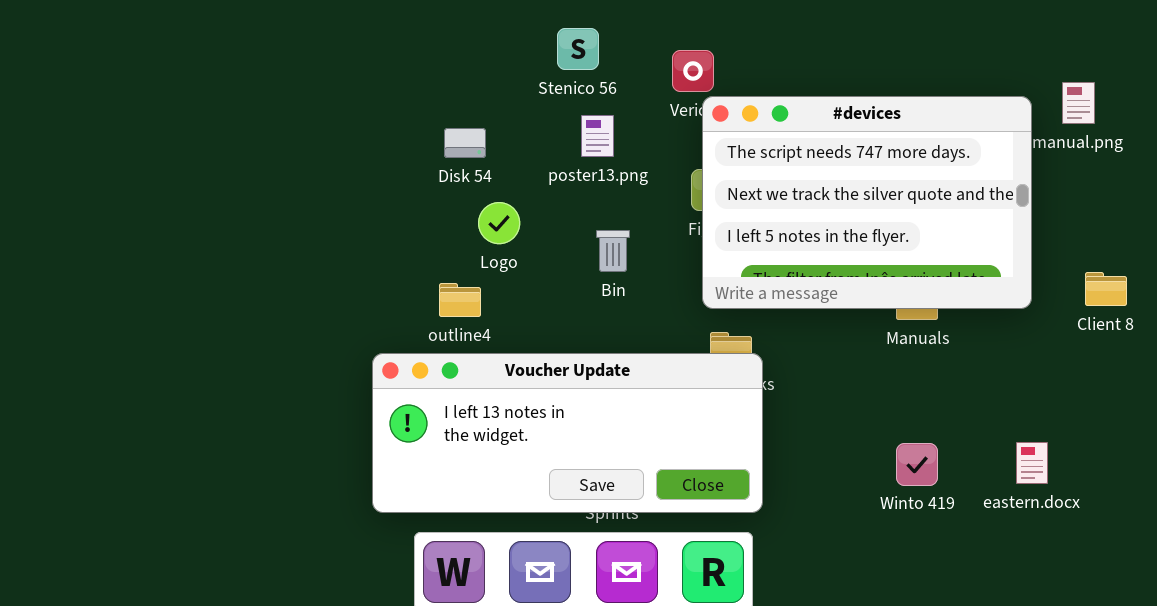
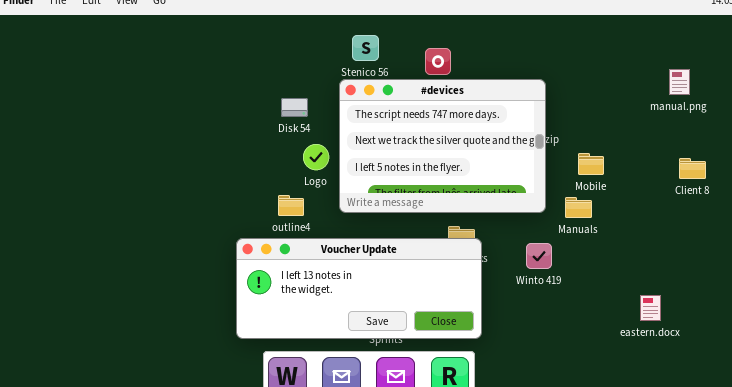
#devices: [702,96,1032,309] -> [339,79,546,213], moved
Client 8: [1085,272,1127,306] -> [679,158,706,179], moved
Winto 419: [896,443,938,486] -> [526,243,552,269], moved

